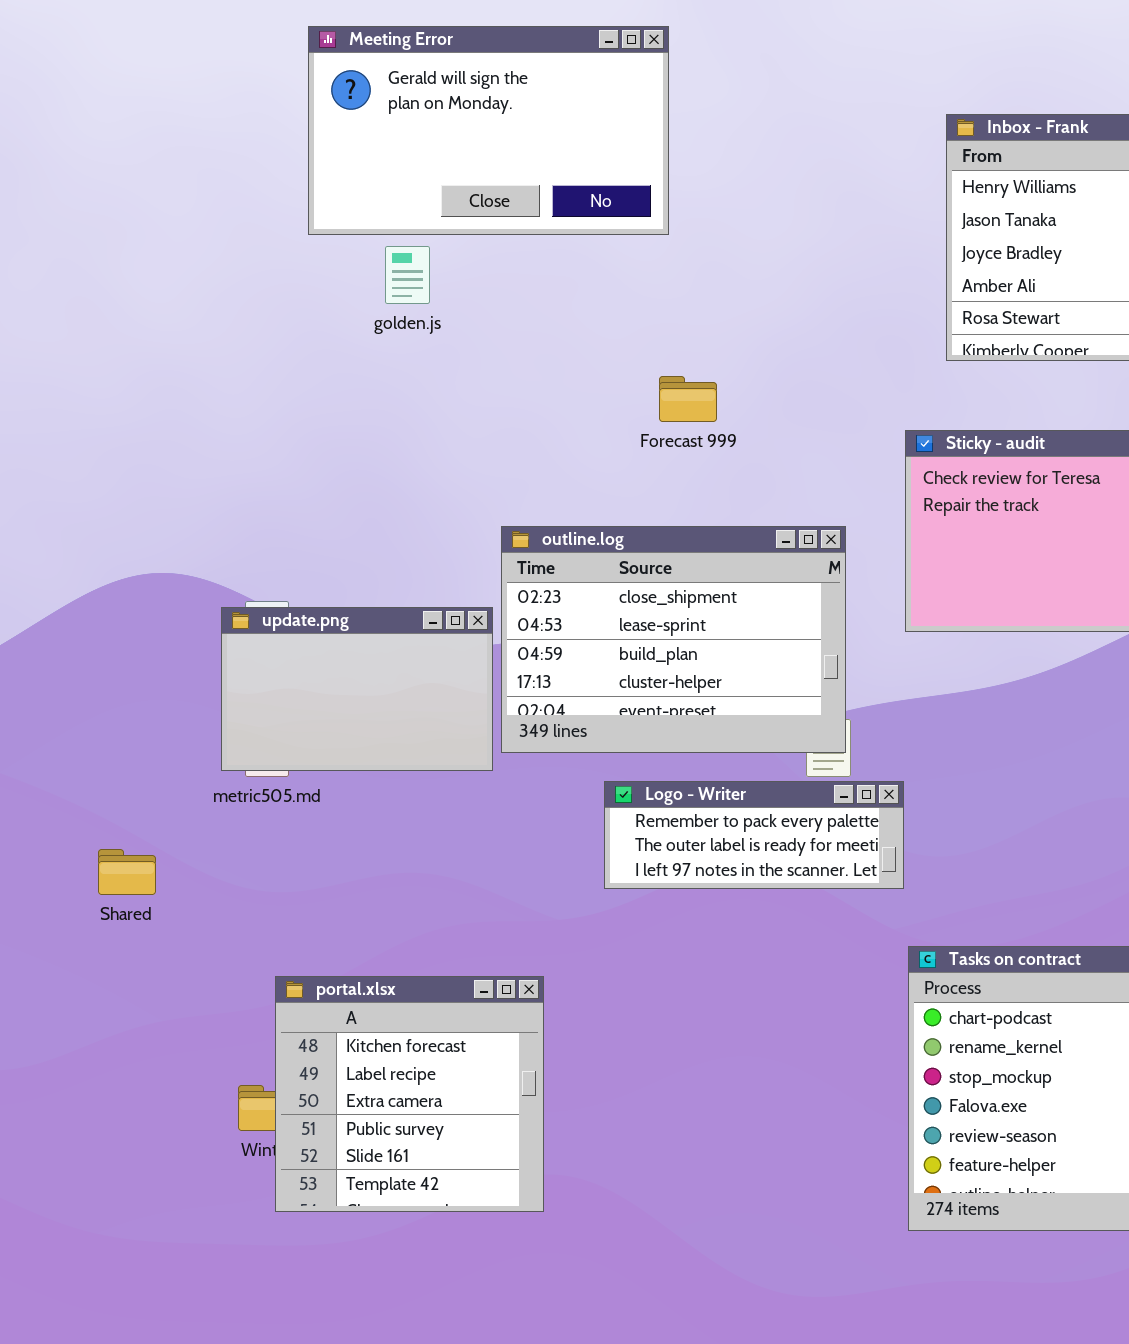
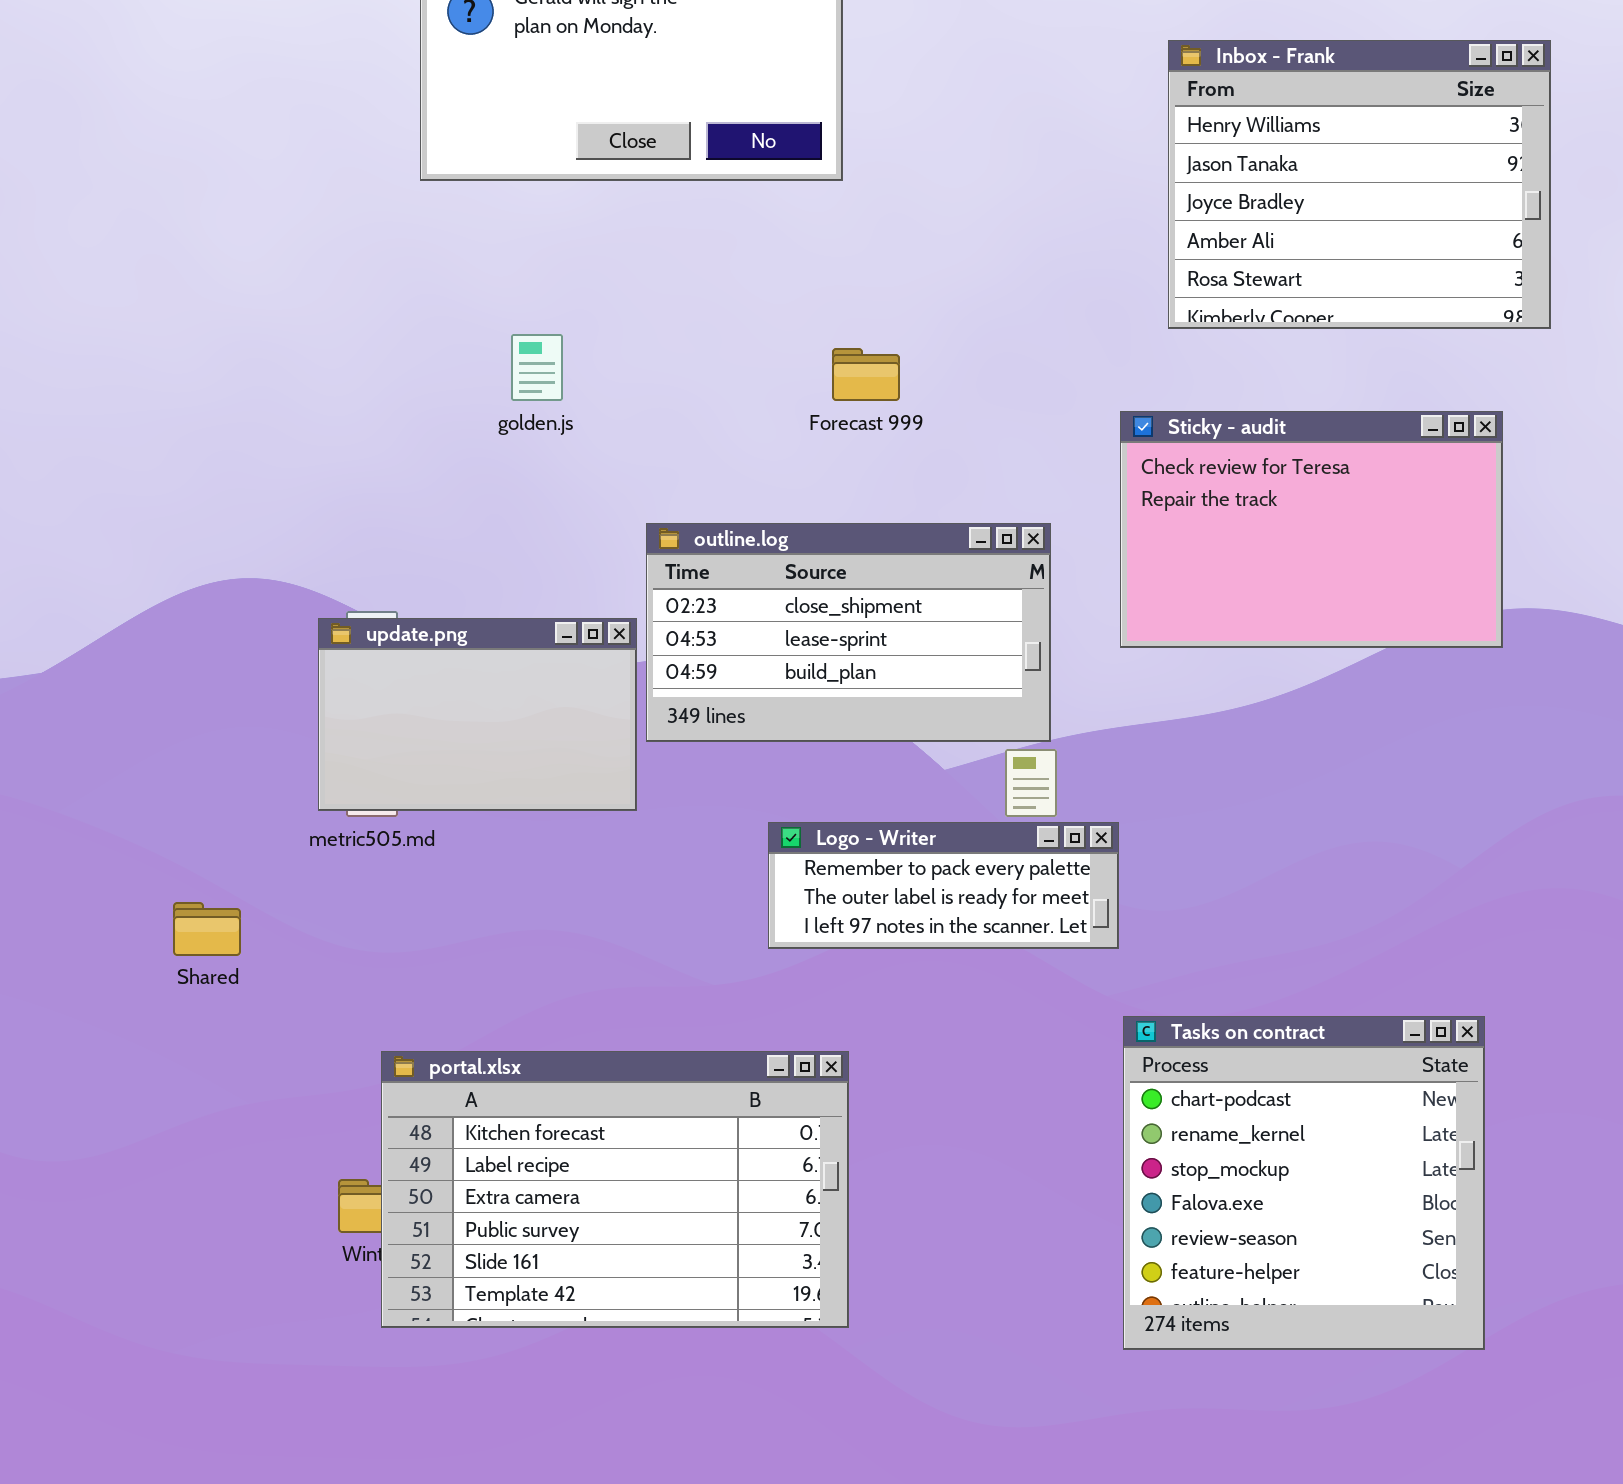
golden.js: [385,246,430,304] -> [511,334,563,401], moved
outline.log: [501,526,846,753] -> [646,523,1051,742], resized
portal.xlsx: [275,976,544,1212] -> [381,1051,849,1328], resized

